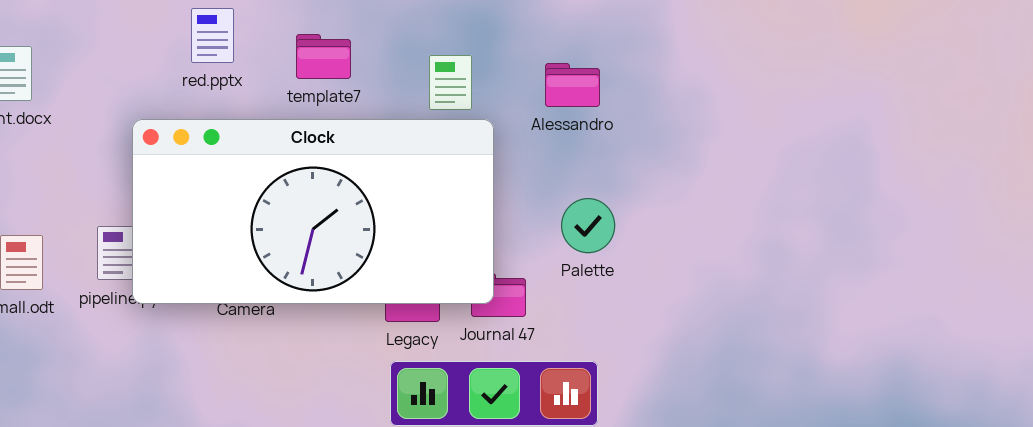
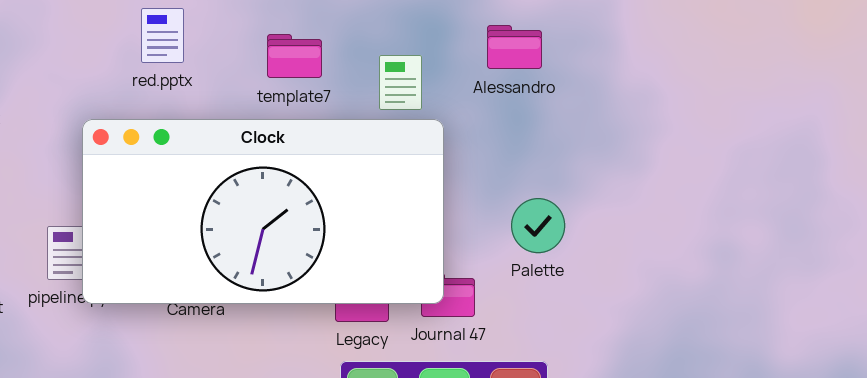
template7: [296,34,351,79] -> [267,34,322,78], moved
Alessandro: [545,63,600,107] -> [487,25,542,69], moved

